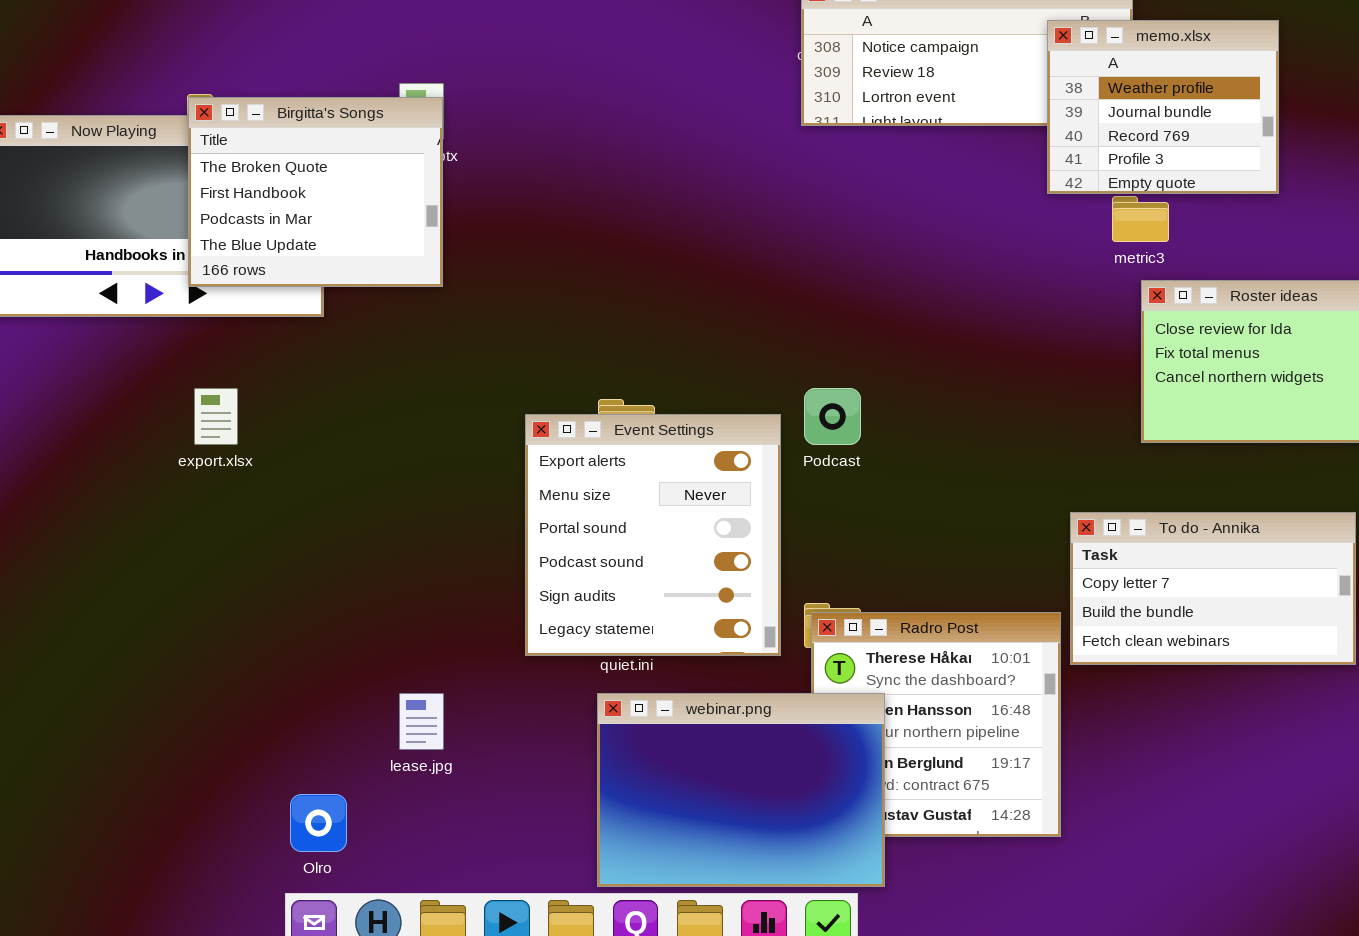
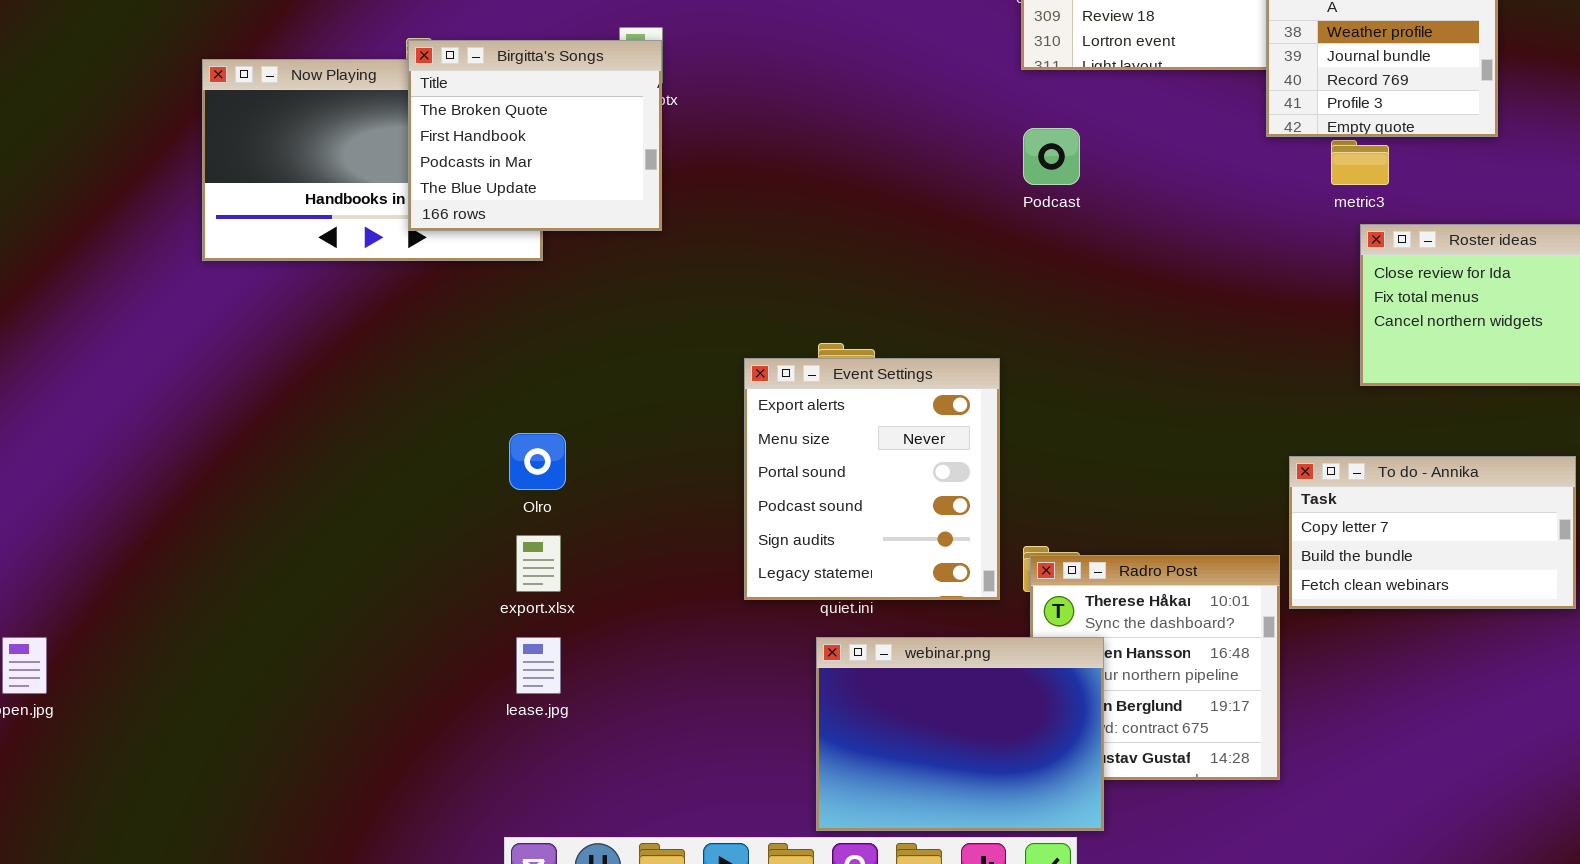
export.xlsx: [194,388,238,445] -> [516,535,561,592], moved
Podcast: [804,388,861,445] -> [1023,128,1080,185], moved
lease.jpg: [399,693,444,750] -> [516,637,561,694], moved
Olro: [290,794,347,852] -> [509,433,566,490], moved

